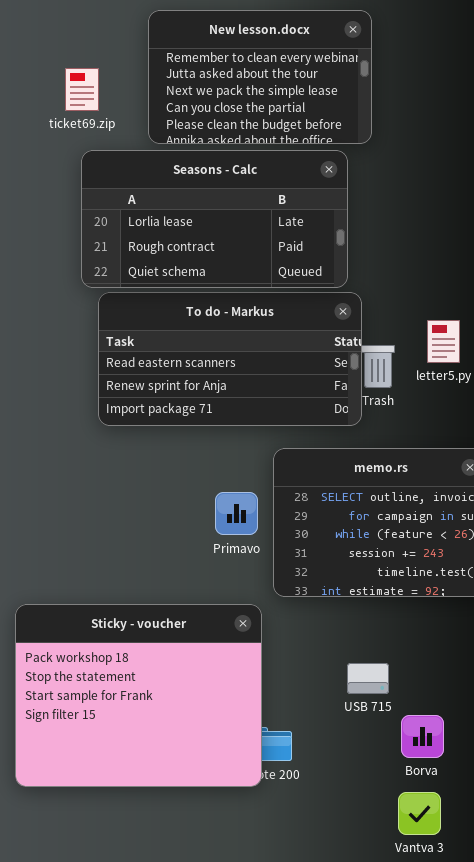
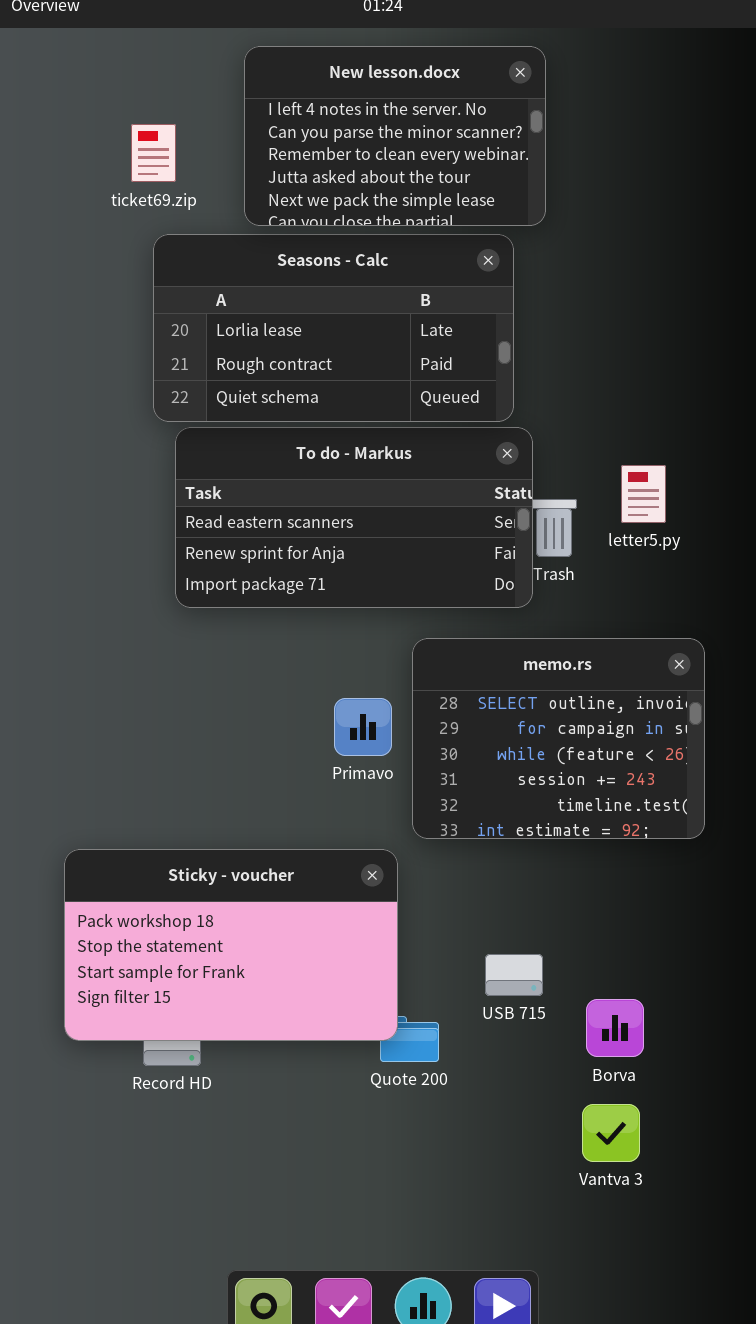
New lesson.docx: [148,10,372,144] -> [244,46,546,226], scrolled up 2 rows
Sticky - voucher: [15,604,262,787] -> [64,849,398,1041], resized
USB 715: [347,663,389,694] -> [485,954,543,996], moved

